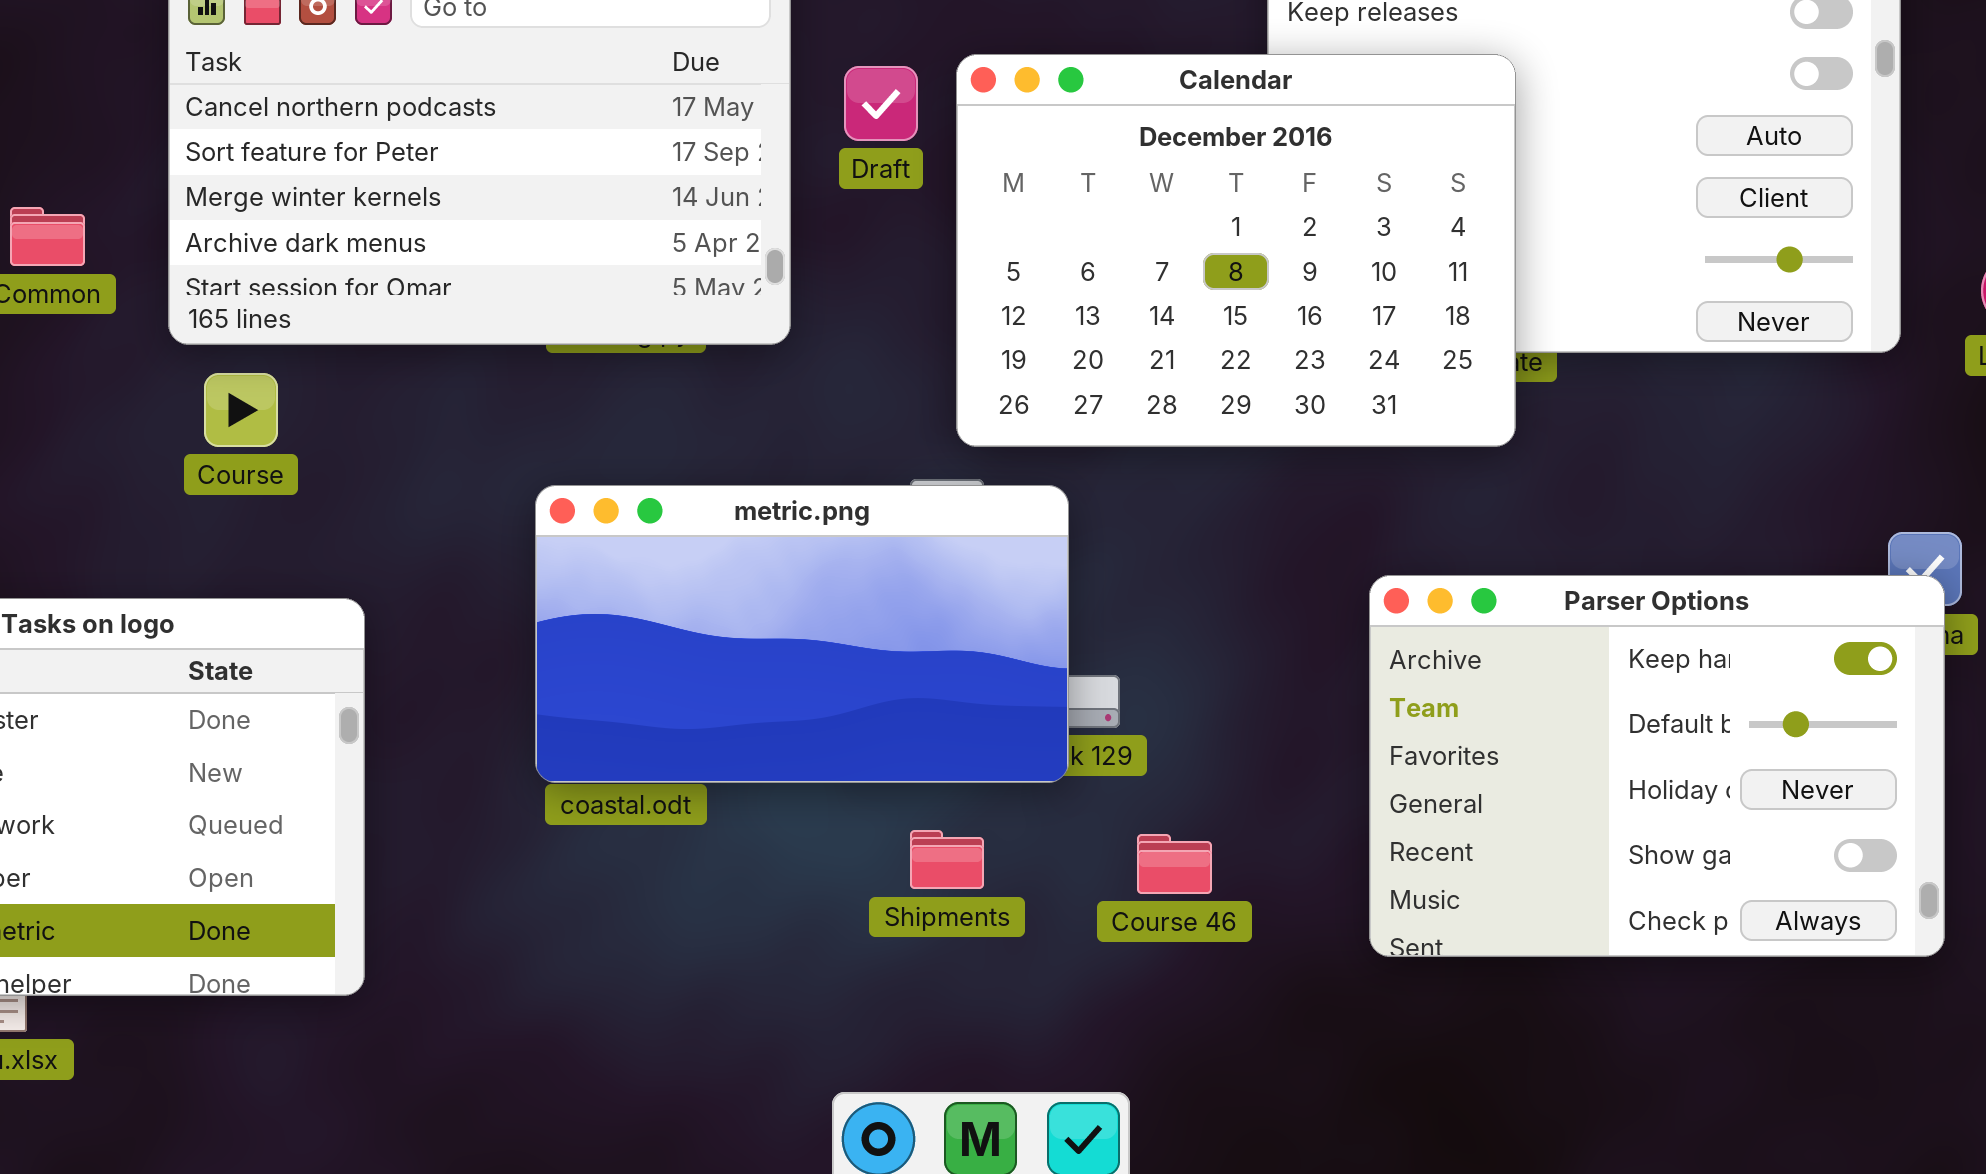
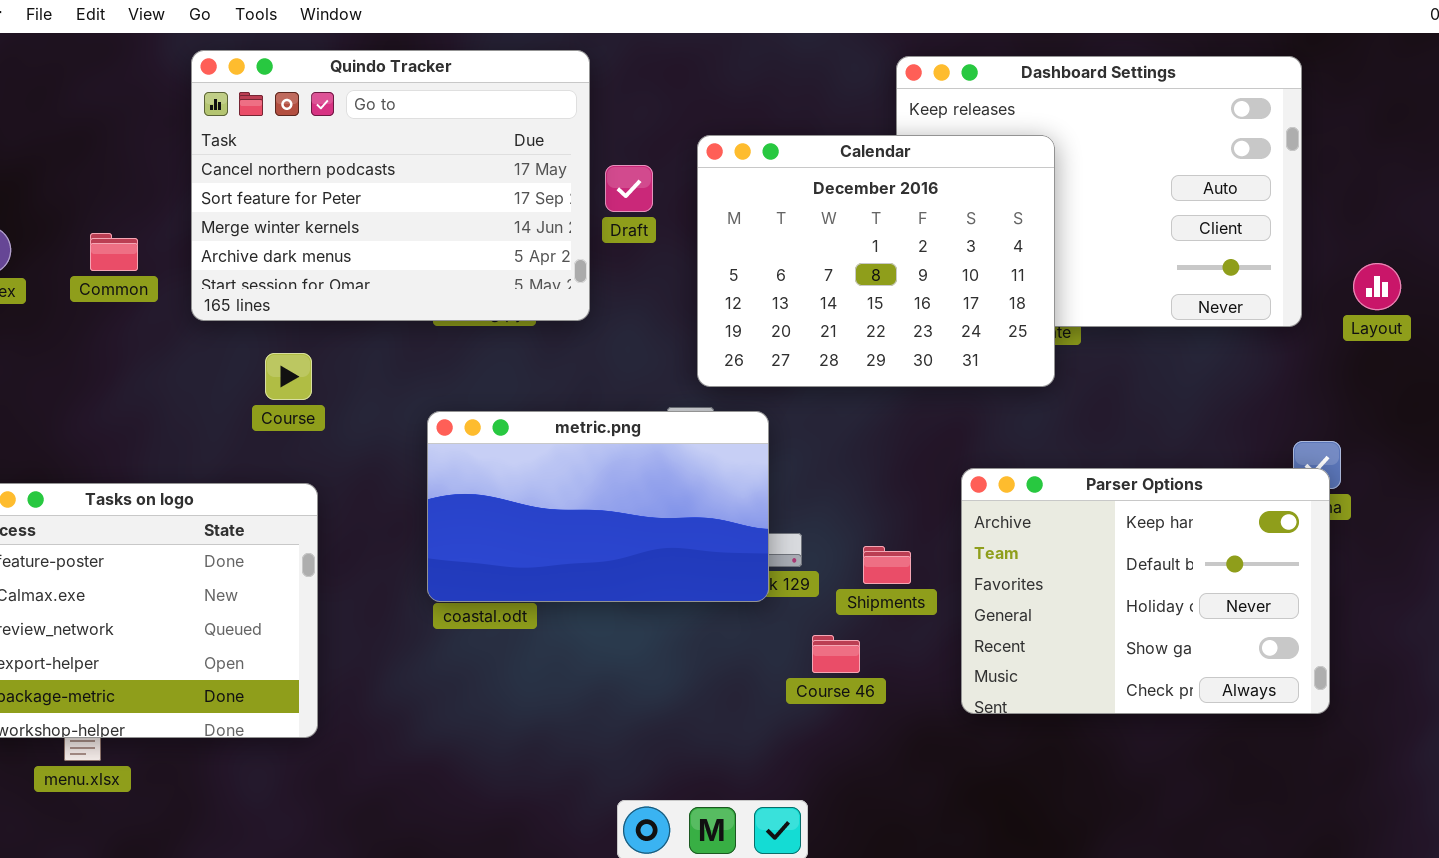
Draft: [844,66,918,141] -> [605,165,653,212], moved
Course: [204,373,278,447] -> [265,353,312,400], moved
Shipments: [910,830,984,889] -> [863,546,911,584], moved

